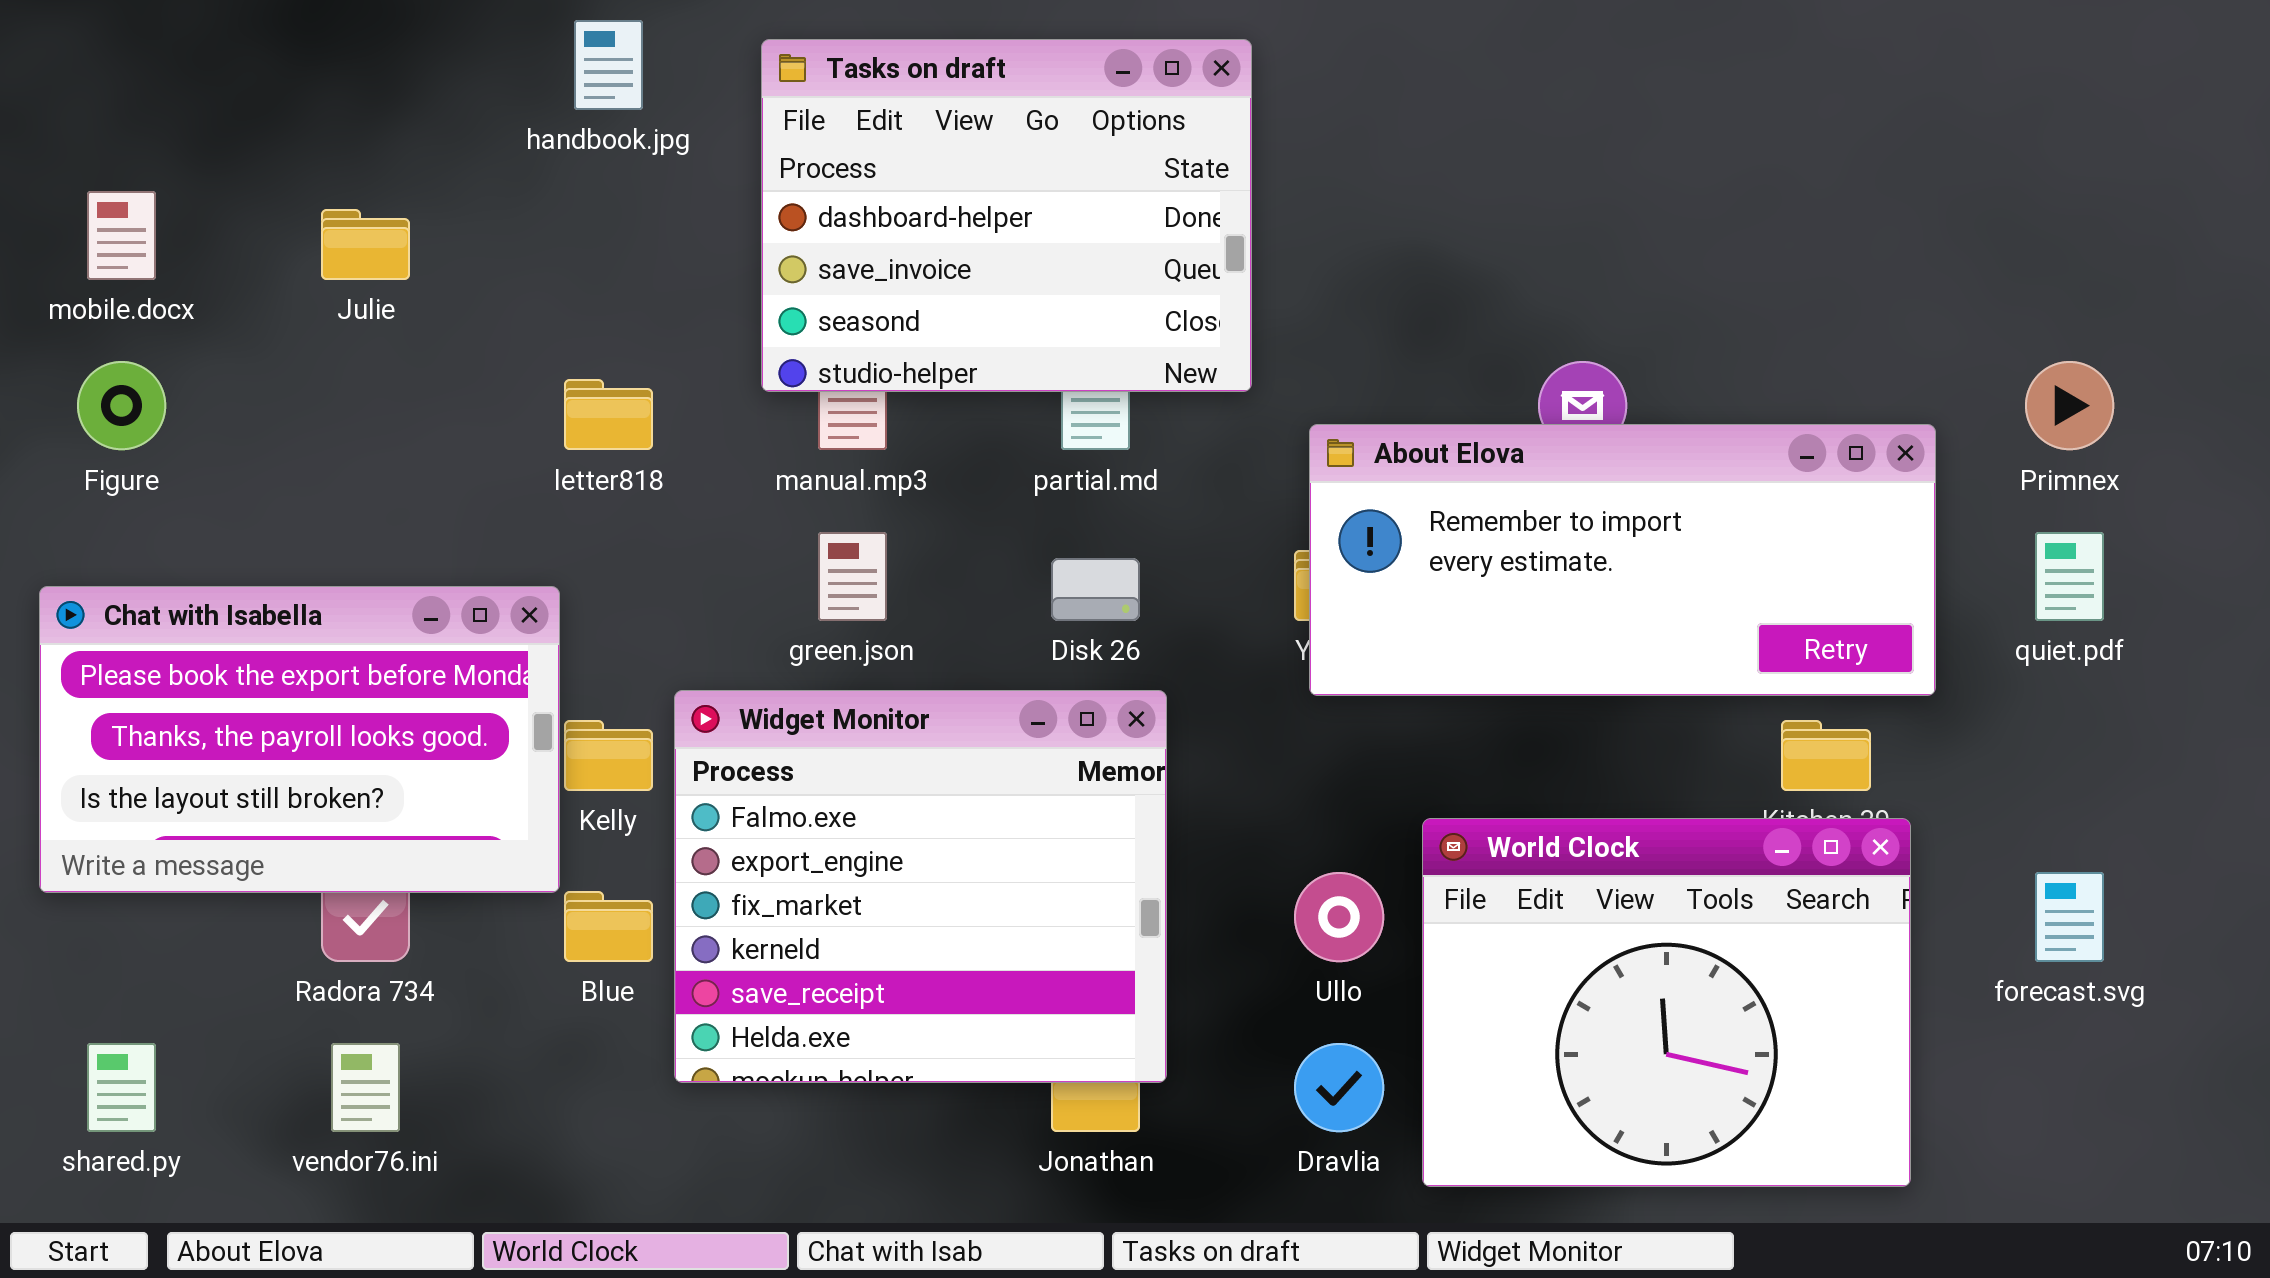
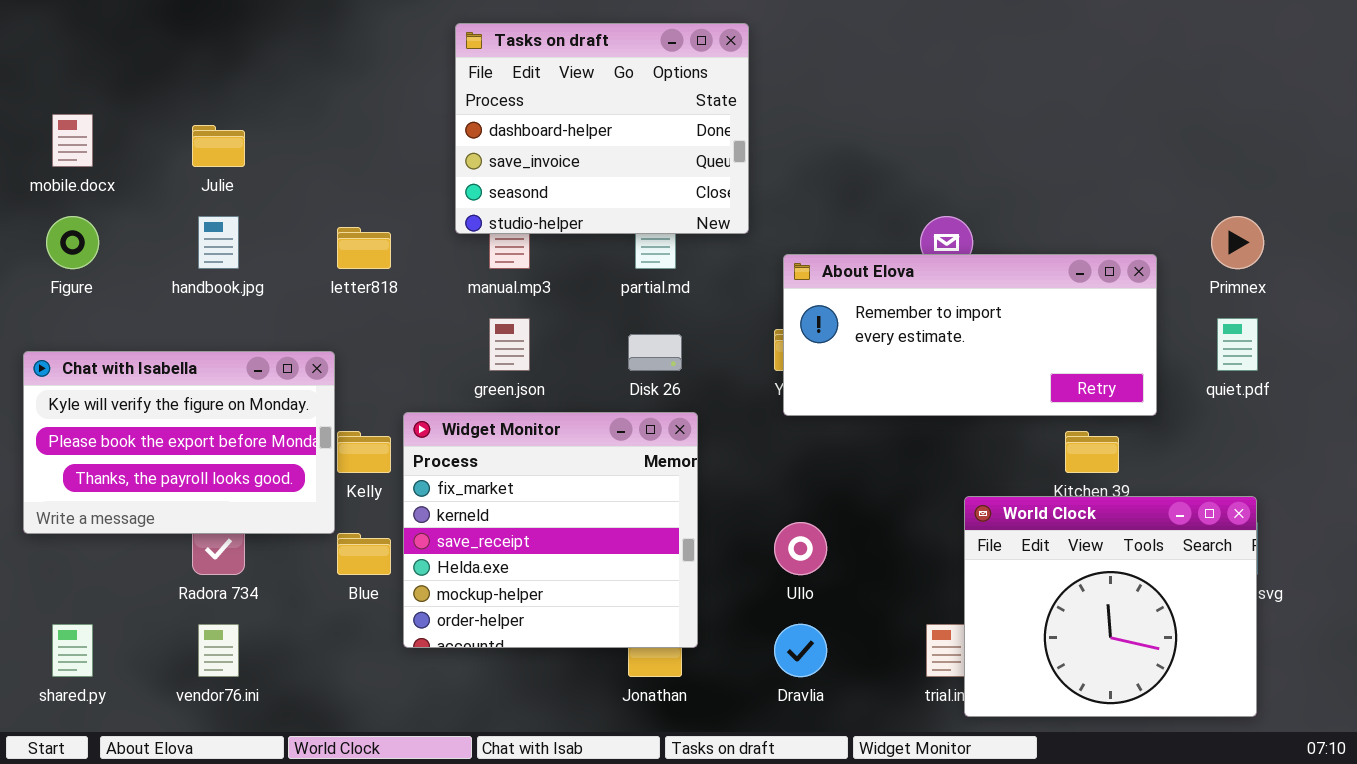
handbook.jpg: [574,20,643,110] -> [198,216,239,269], moved
Chat with Isabella: [39,586,560,893] -> [23,351,335,534], scrolled up 1 row
Widget Monitor: [674,690,1167,1083] -> [403,412,698,648], scrolled down 2 rows
World Clock: [1422,818,1911,1187] -> [964,496,1257,717], moved

